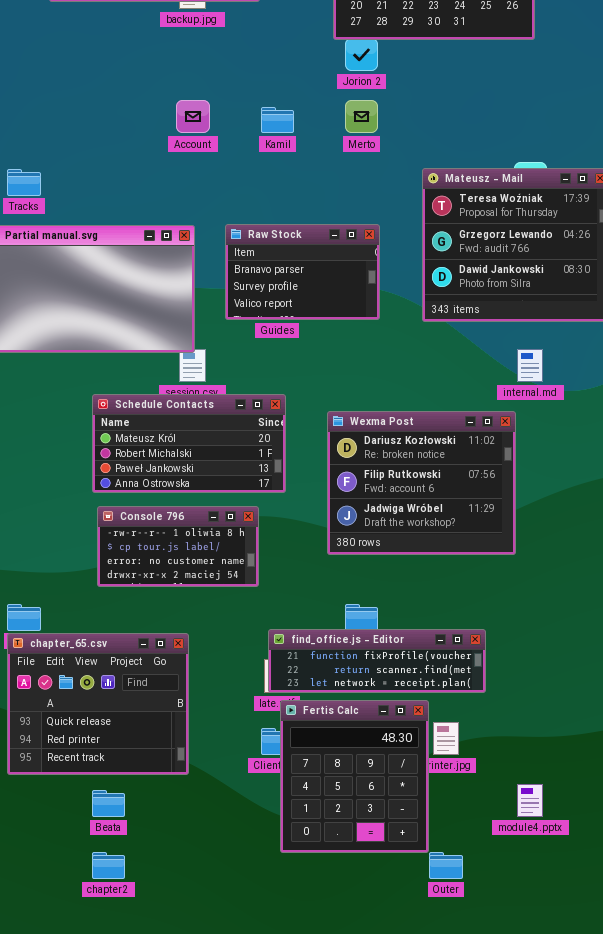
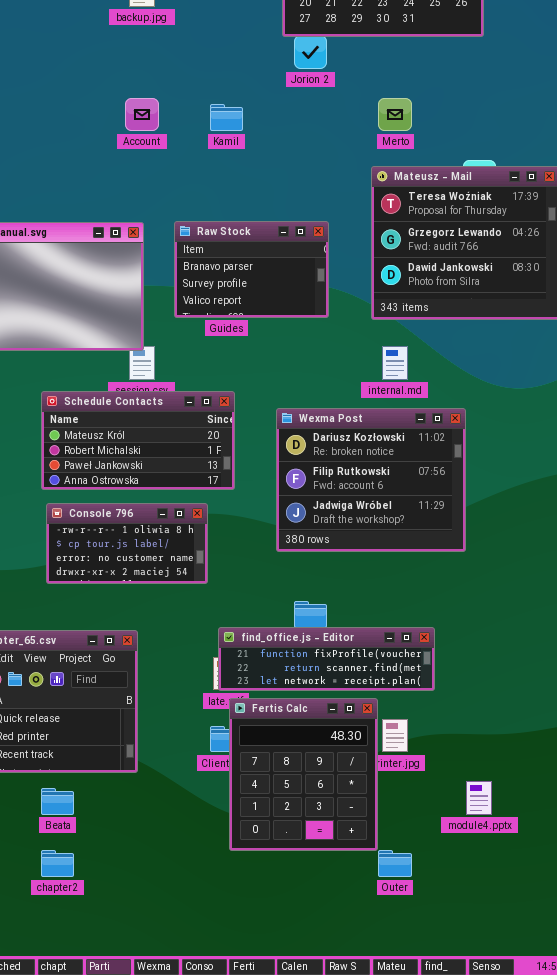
Merto: [345,100,378,133] -> [378,98,412,131], moved
internal.md: [517,349,543,382] -> [382,346,408,380], moved

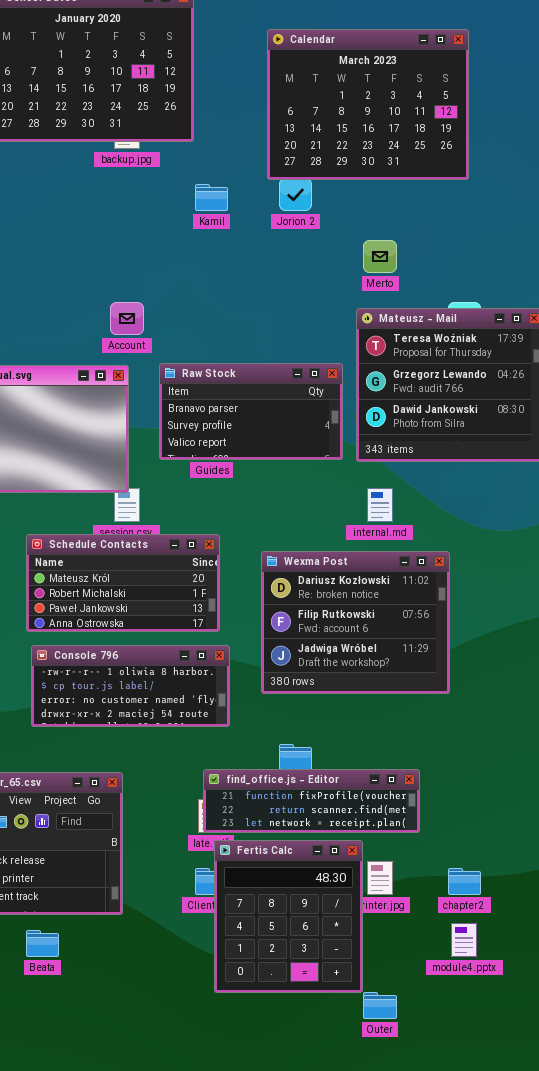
Account: [125,98,159,131] -> [110,302,144,335], moved
Kamil: [210,104,243,131] -> [195,184,228,211], moved
Raw Stock: [174,221,329,318] -> [159,363,343,460], resized
Console 796: [46,503,208,584] -> [31,645,230,727], resized
chapter2: [41,850,74,877] -> [448,868,481,895], moved

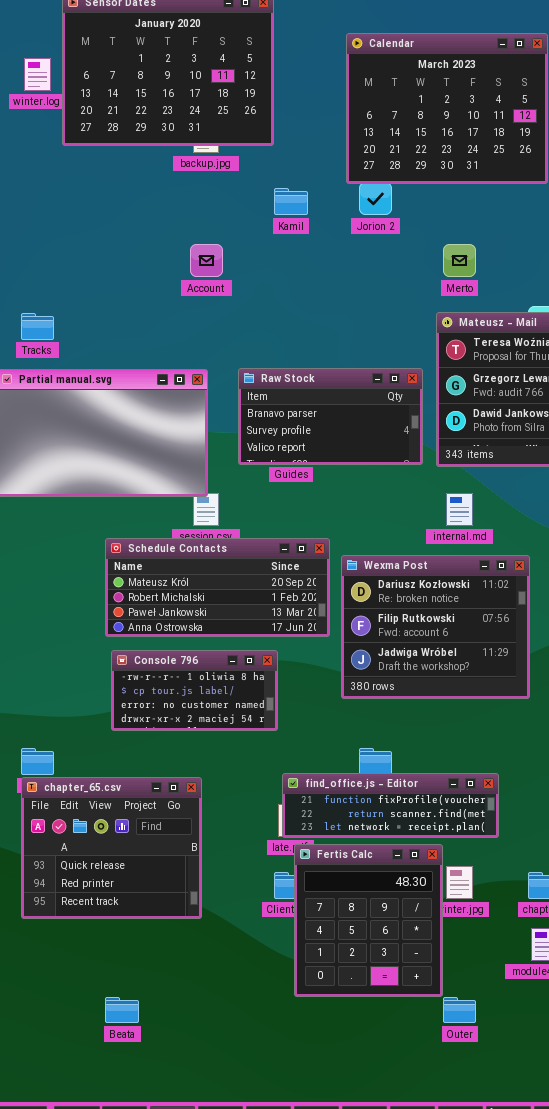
Account: [110,302,144,335] -> [190,244,223,277], moved
Schedule Contacts: [26,534,220,632] -> [105,538,330,637], resized
Console 796: [31,645,230,727] -> [111,650,278,731], resized
Beata: [26,930,59,957] -> [105,997,139,1023], moved

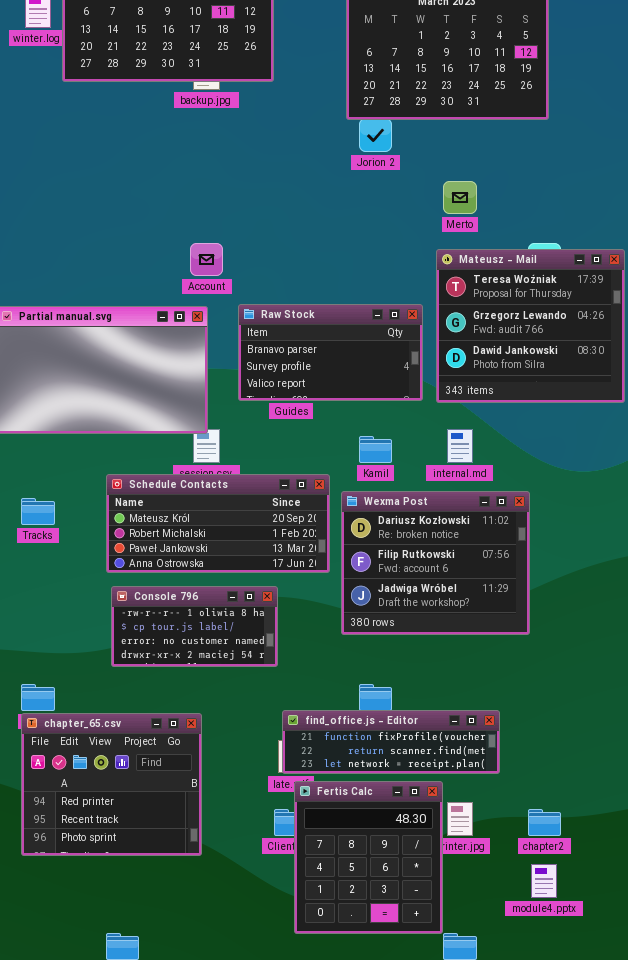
Kamil: [274,188,308,215] -> [359,436,392,463], moved
Account: [190,244,223,277] -> [190,243,223,276], moved
Tracks: [21,313,54,340] -> [21,498,55,525], moved
chapter_65.csv: [21,777,202,919] -> [21,713,202,856], scrolled down 1 row

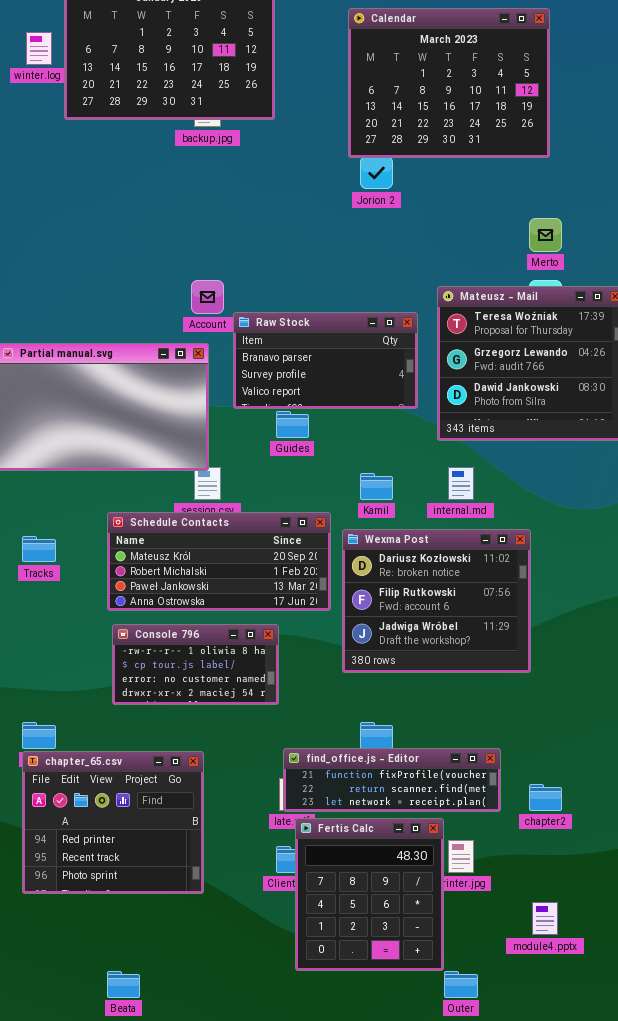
Merto: [443,181,477,214] -> [529,218,562,252], moved
Raw Stock: [238,304,423,401] -> [233,312,418,409], moved
chapter2: [528,809,561,836] -> [529,784,562,811], moved

